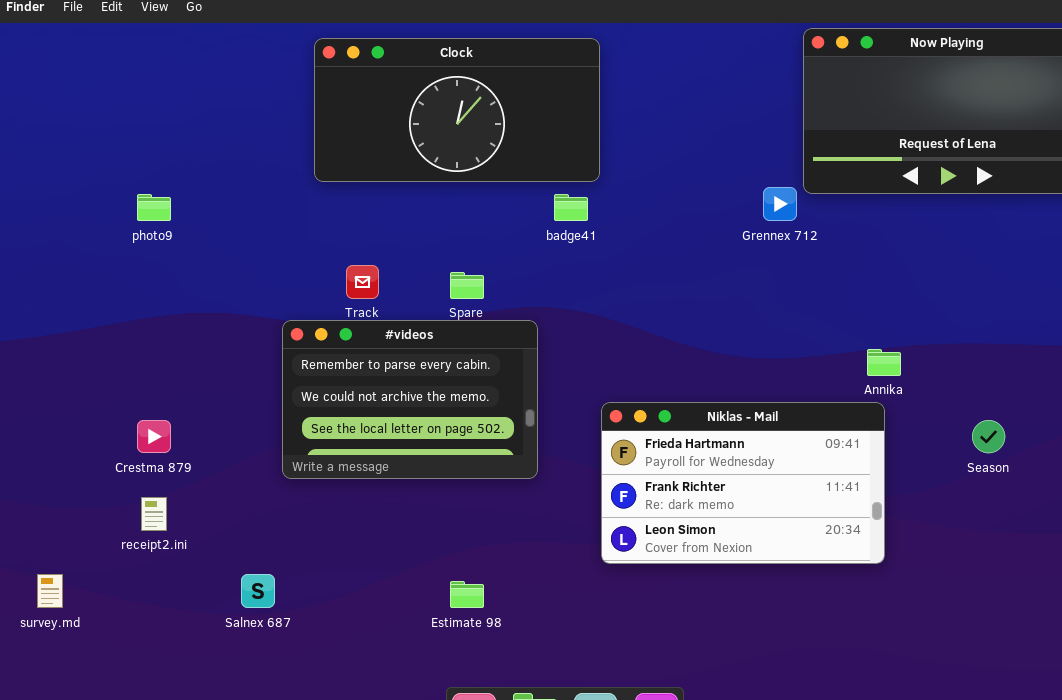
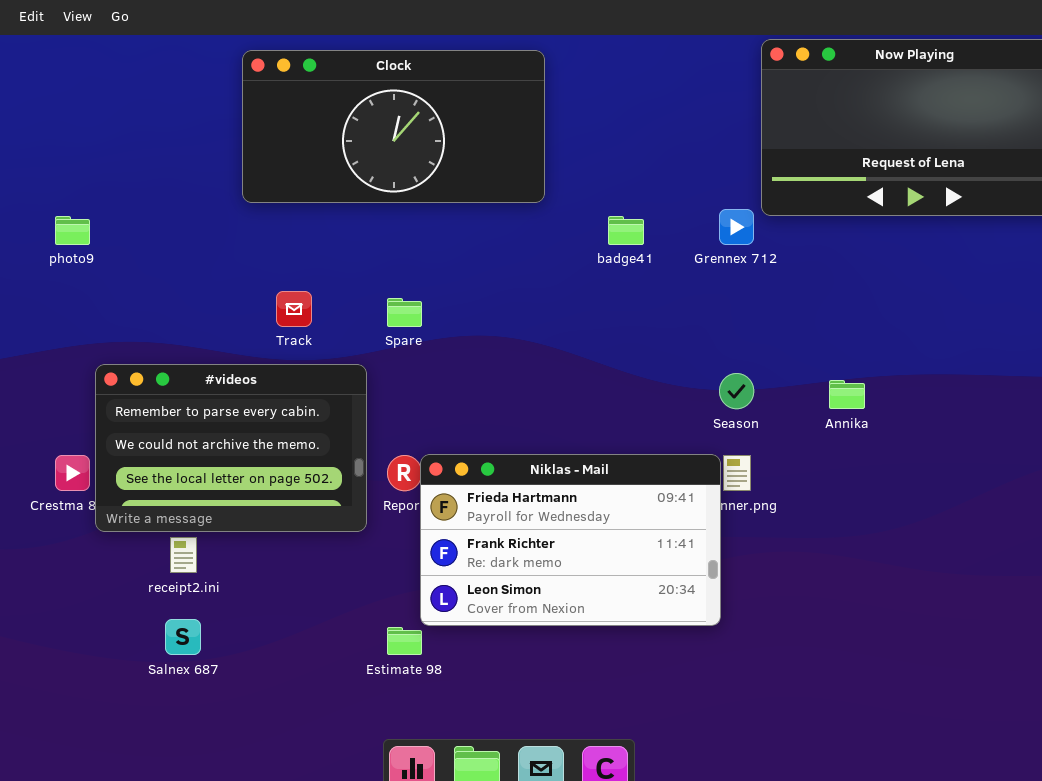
badge41: [554,194,588,221] -> [608,216,644,245], moved
#videos: [282,320,538,479] -> [95,364,367,532], moved
Niklas - Mail: [601,402,885,564] -> [420,454,721,626], moved
Season: [972,420,1005,453] -> [719,373,754,409], moved
receipt2.ini: [141,497,167,531] -> [170,537,197,573], moved

